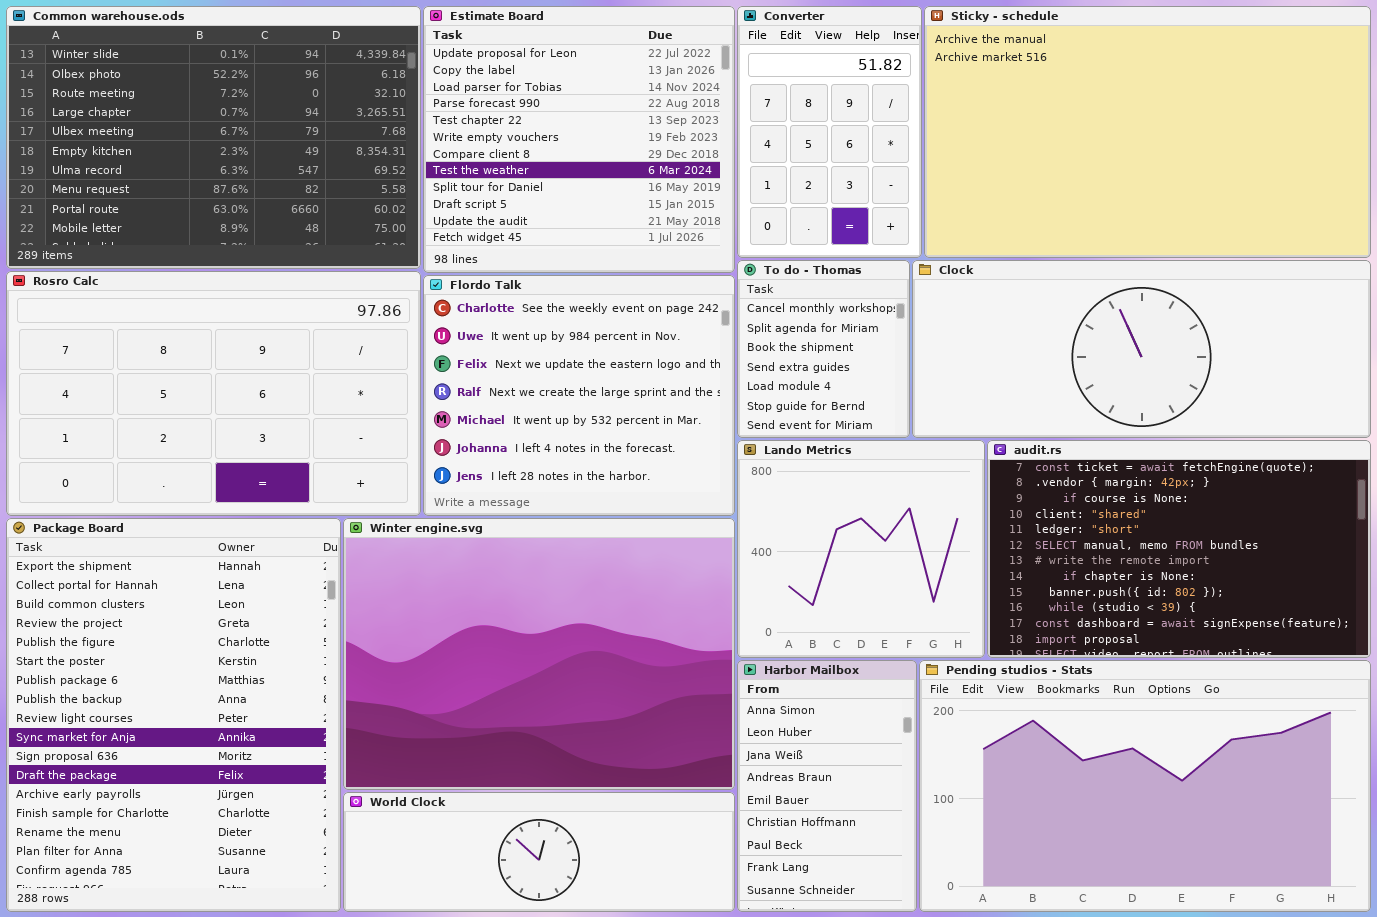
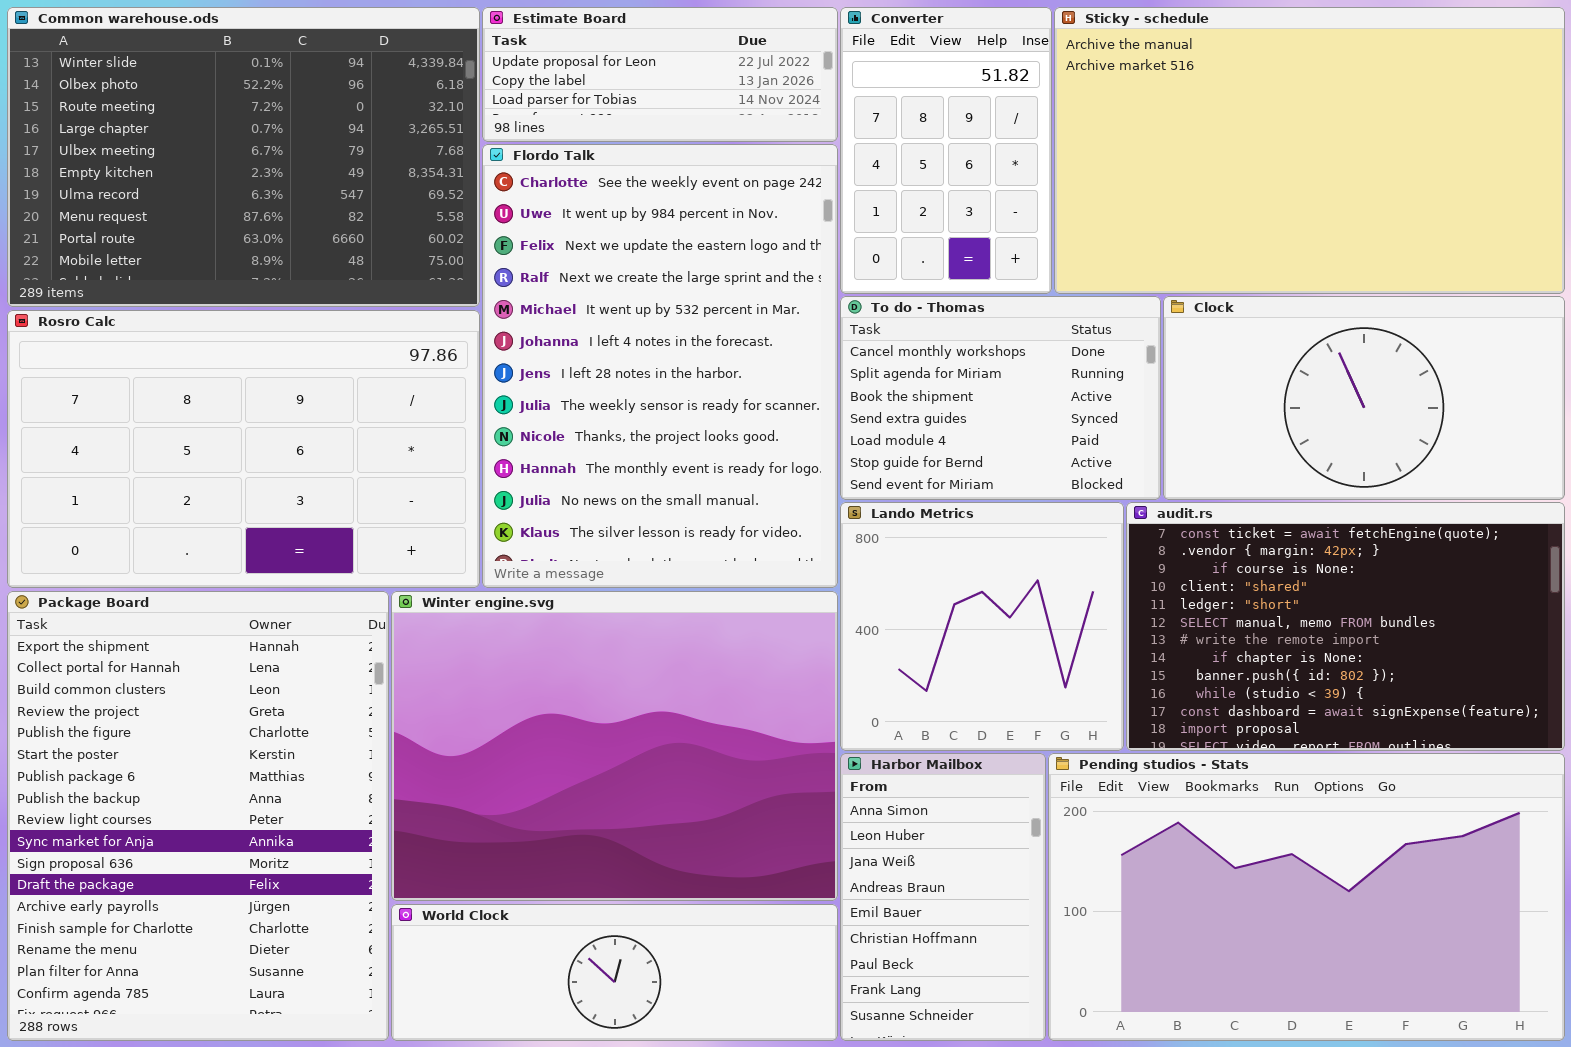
Estimate Board: [423,6,735,273] -> [482,7,838,142], resized
To do - Thomas: [737,260,910,438] -> [840,296,1161,500], resized
Clock: [912,260,1371,438] -> [1163,296,1565,500], resized
Flordo Talk: [423,275,735,516] -> [482,144,838,588], resized

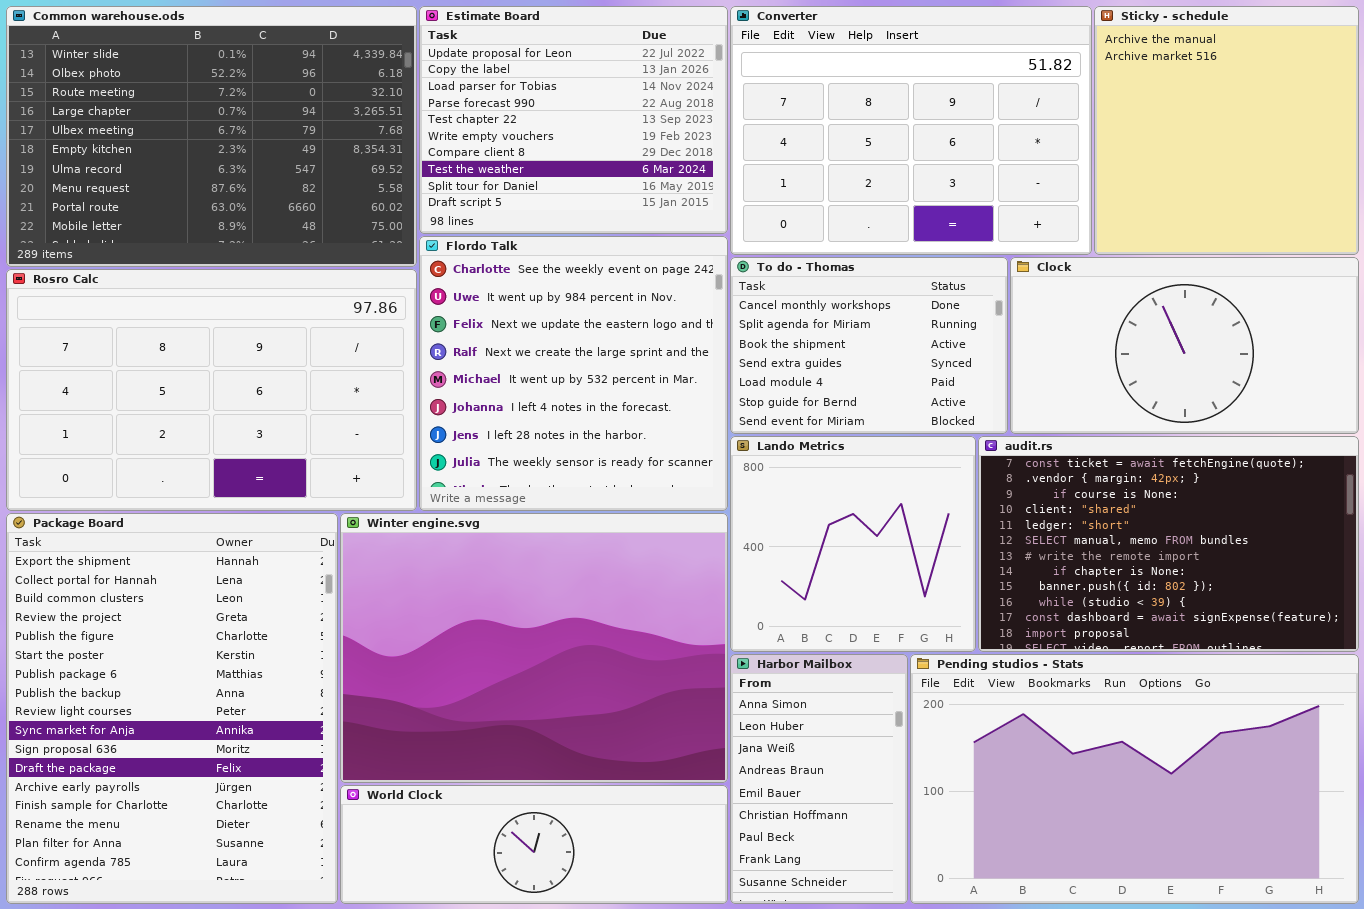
Estimate Board: [482,7,838,142] -> [419,6,728,234], resized
Converter: [840,7,1052,294] -> [730,6,1092,255], resized
Sticky - schedule: [1054,7,1565,294] -> [1094,6,1359,255], resized
Flordo Talk: [482,144,838,588] -> [419,236,728,511], resized

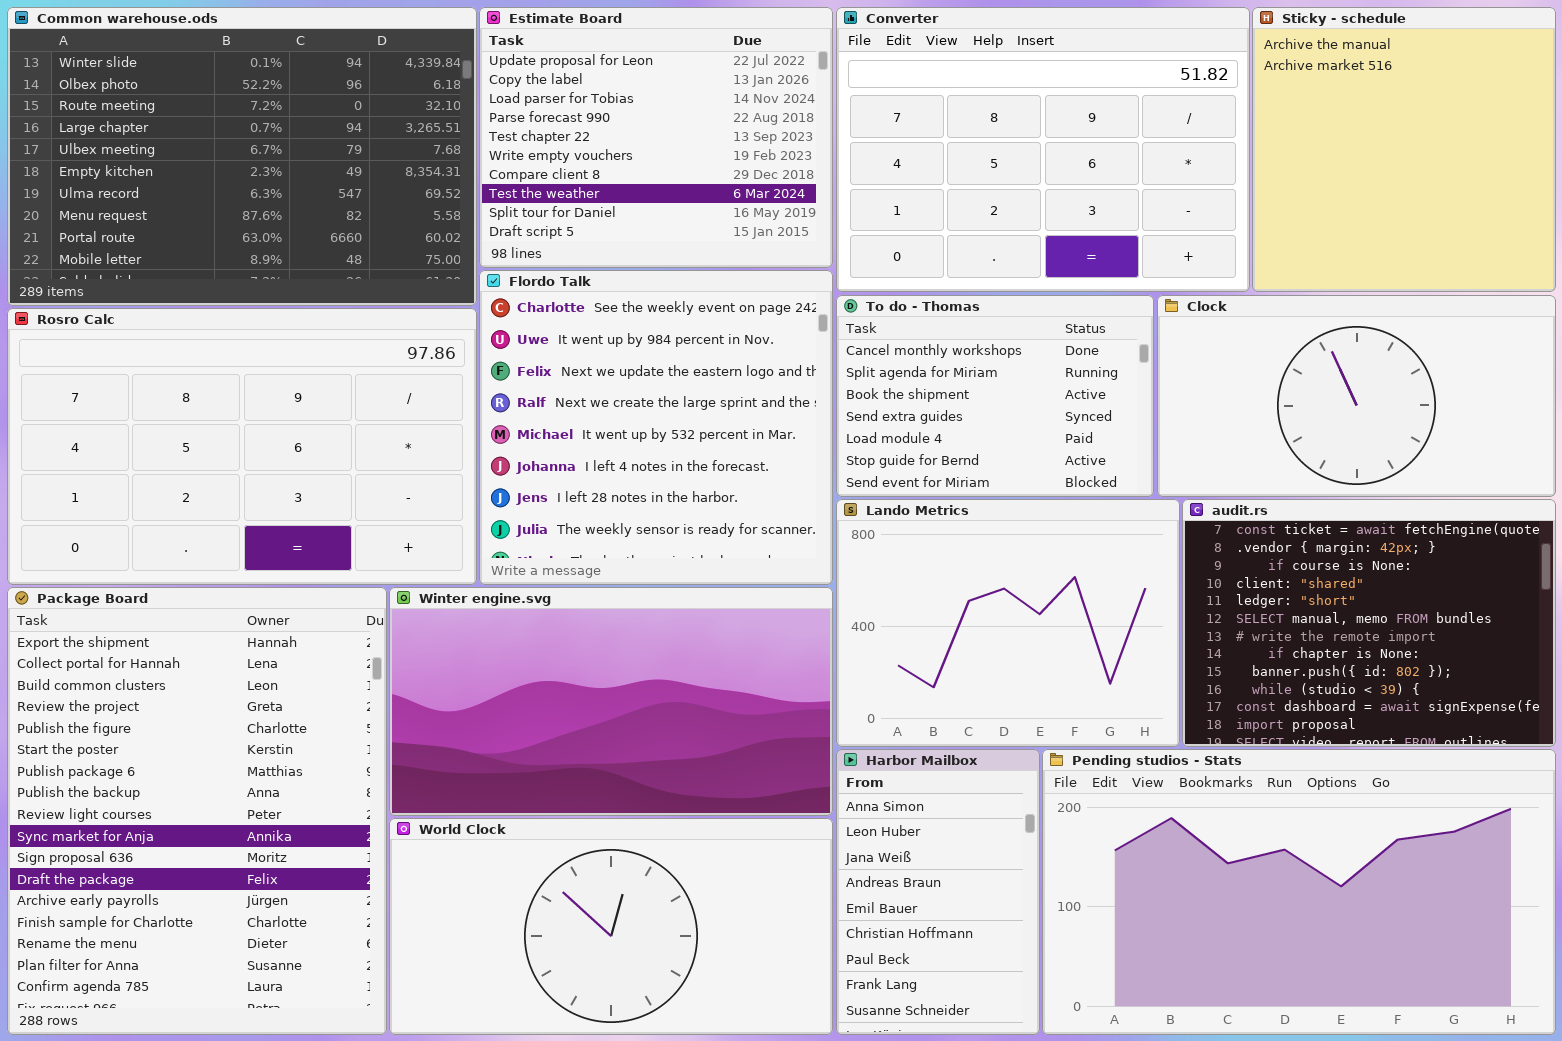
Lando Metrics: [730,436,976,652] -> [836,499,1180,747], resized
audit.rs: [978,436,1359,652] -> [1182,499,1556,747], resized
Winter engine.svg: [340,513,728,783] -> [389,587,833,816], resized
World Clock: [340,785,728,904] -> [389,818,833,1035], resized

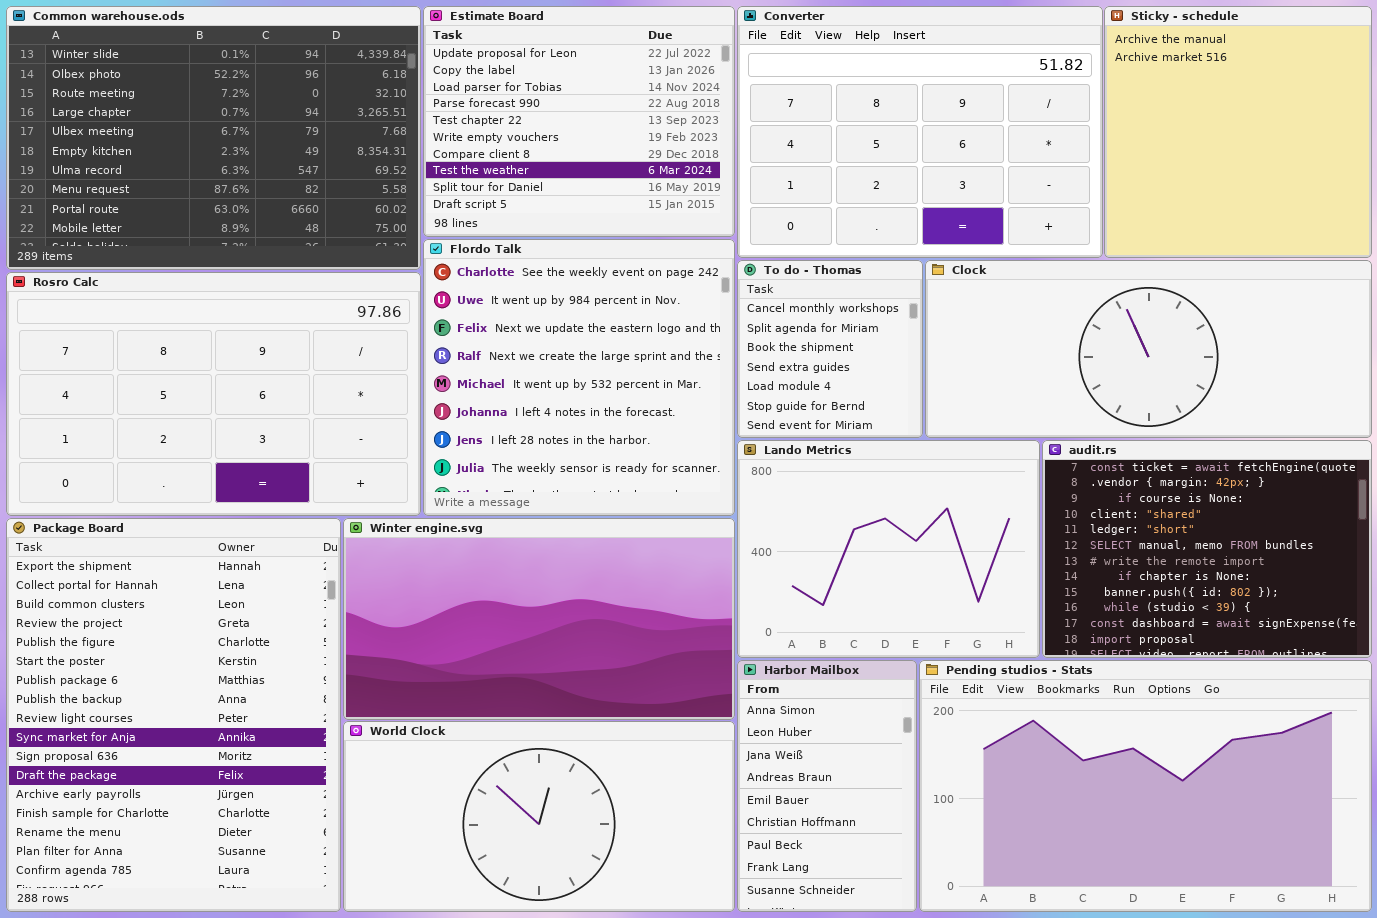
To do - Thomas: [836,295,1154,497] -> [737,260,923,438], resized
Clock: [1157,295,1556,497] -> [925,260,1372,438], resized

